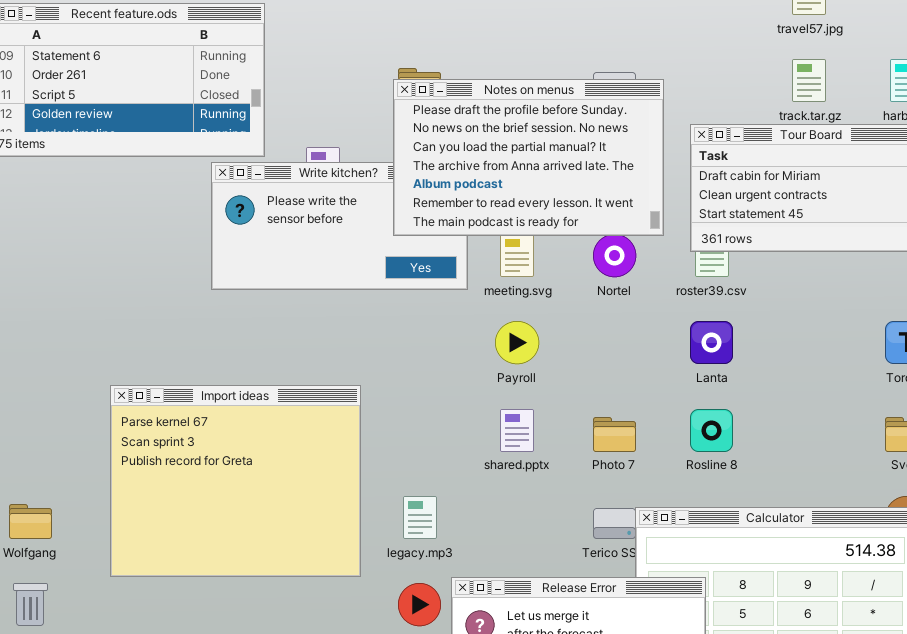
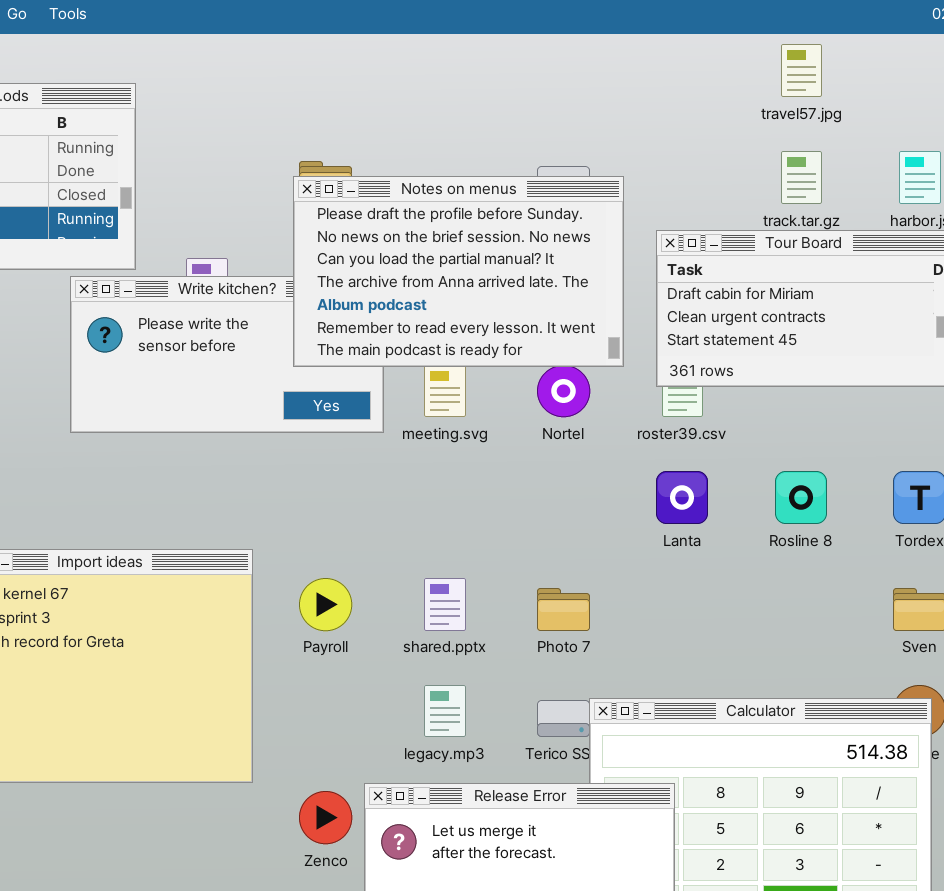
Payroll: [495,321,539,364] -> [299,578,352,631], moved
Rosline 8: [690,409,733,452] -> [775,471,827,524], moved
legacy.mp3: [403,496,437,539] -> [424,685,466,737], moved

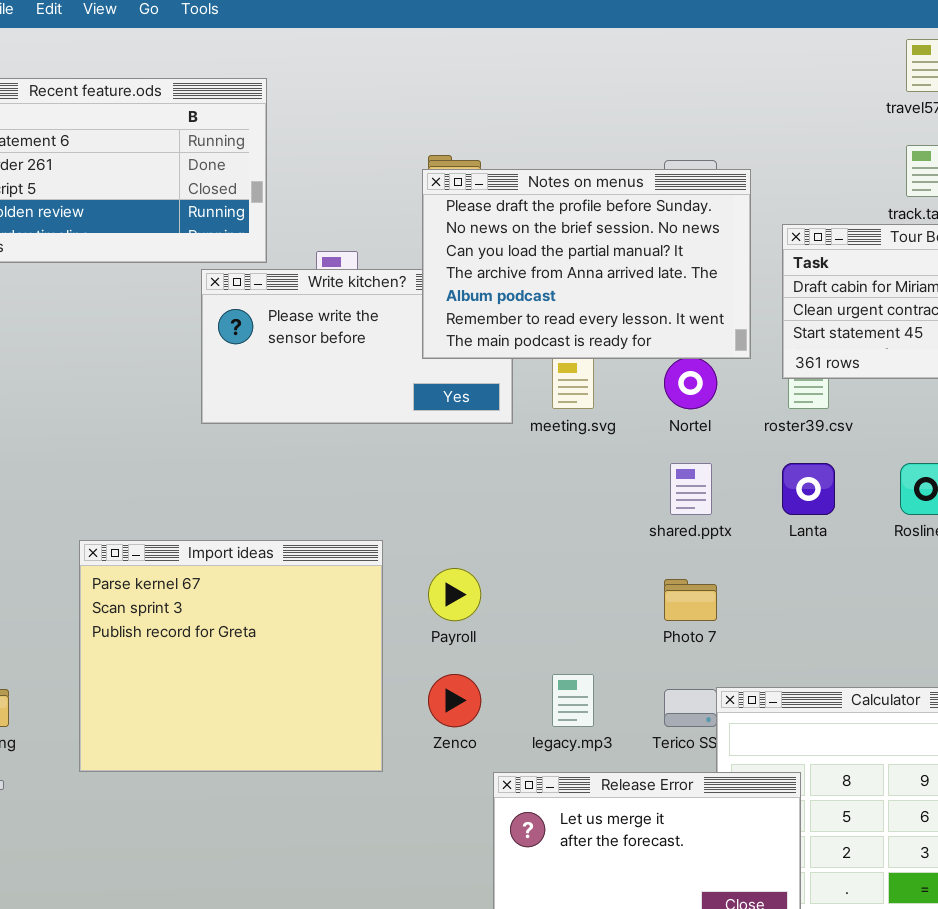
shared.pptx: [424,578,466,631] -> [670,463,712,515], moved
Zenco: [299,791,352,844] -> [428,674,481,727], moved

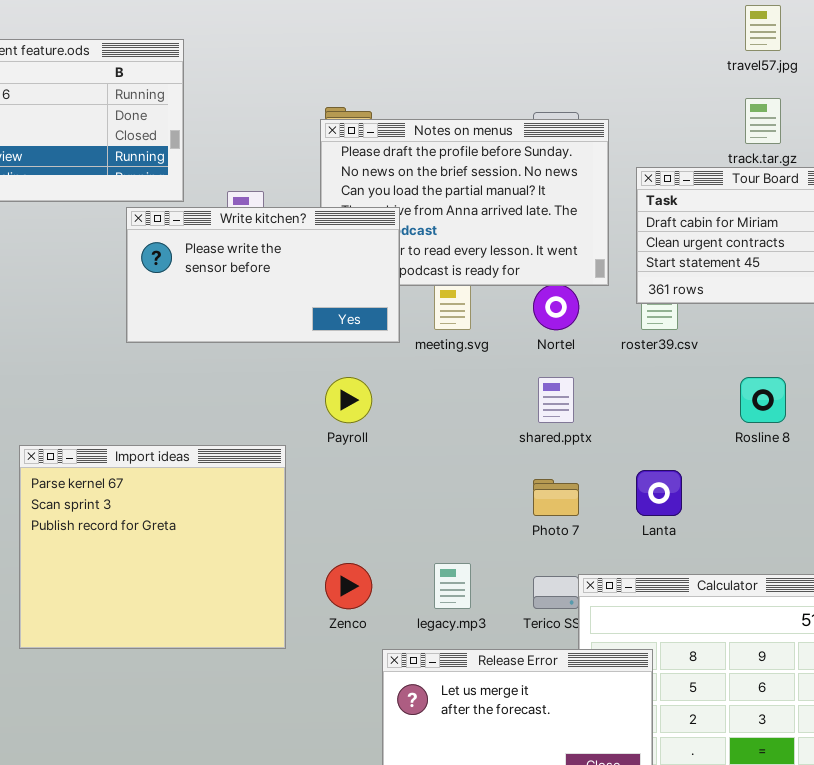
Write kitchen?: [201,269,513,424] -> [126,207,400,343], raised
Lanta: [782,463,835,515] -> [636,470,682,516], moved
Payroll: [428,568,481,621] -> [325,377,372,423], moved

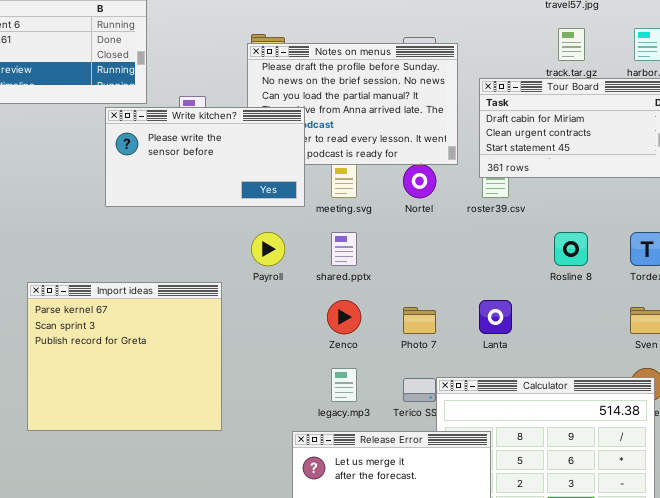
shared.pptx: [538,377,574,423] -> [331,232,357,266], moved
Zenco: [325,563,372,609] -> [327,300,361,334], moved

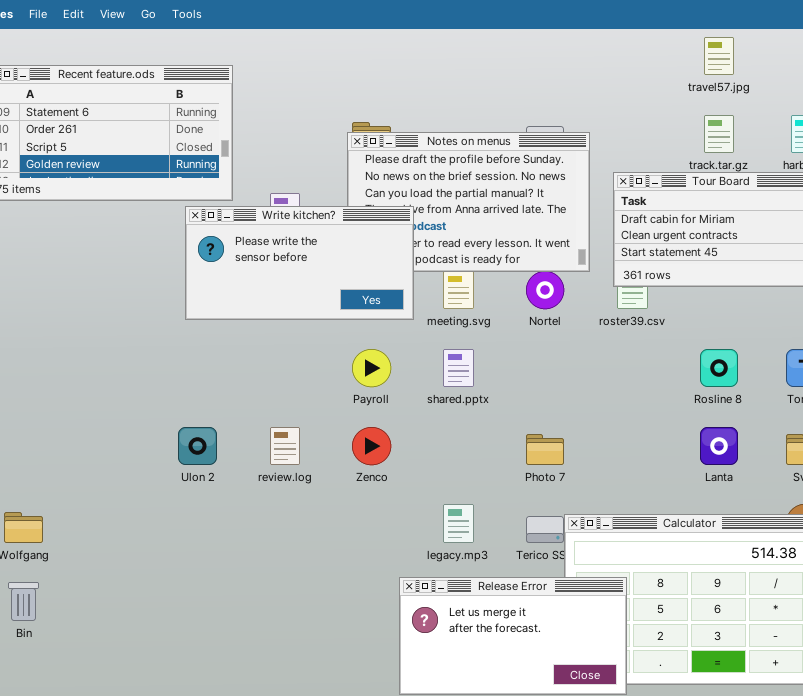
Import ideas: [27,282,222,431] -> none, closed
Zenco: [327,300,361,334] -> [352,427,391,465], moved
Lanta: [479,300,512,334] -> [700,427,738,465], moved

